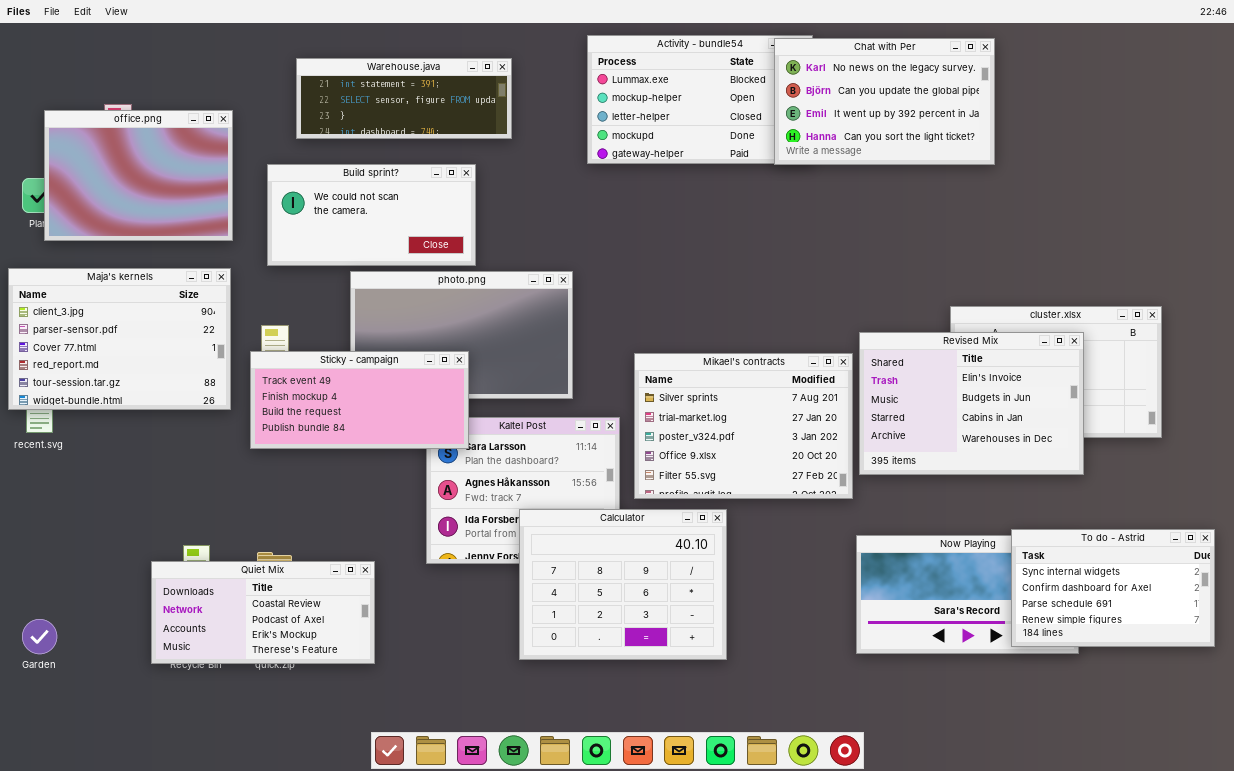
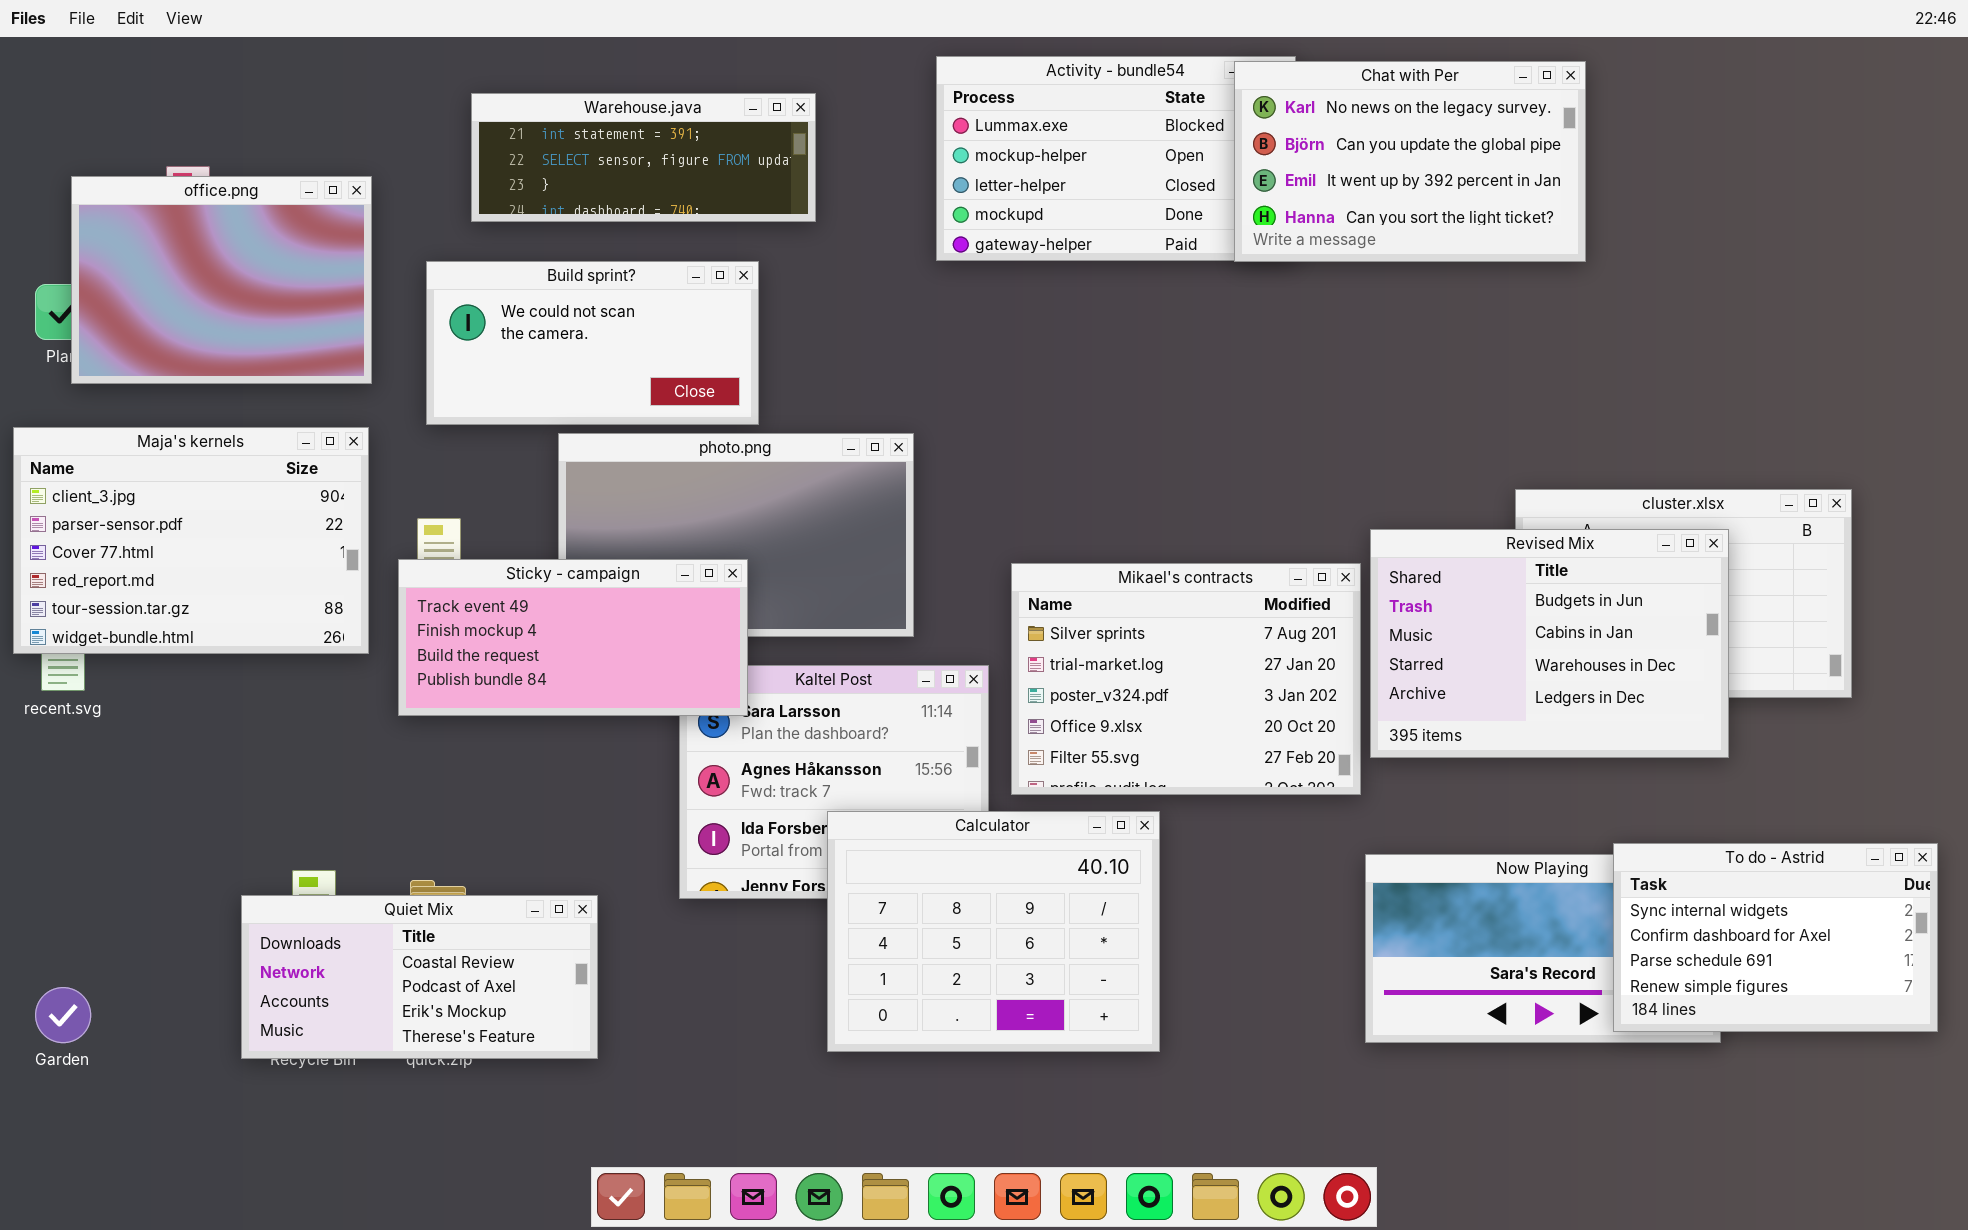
Revised Mix: [859,332,1084,475] -> [1370,529,1729,758], scrolled down 1 row

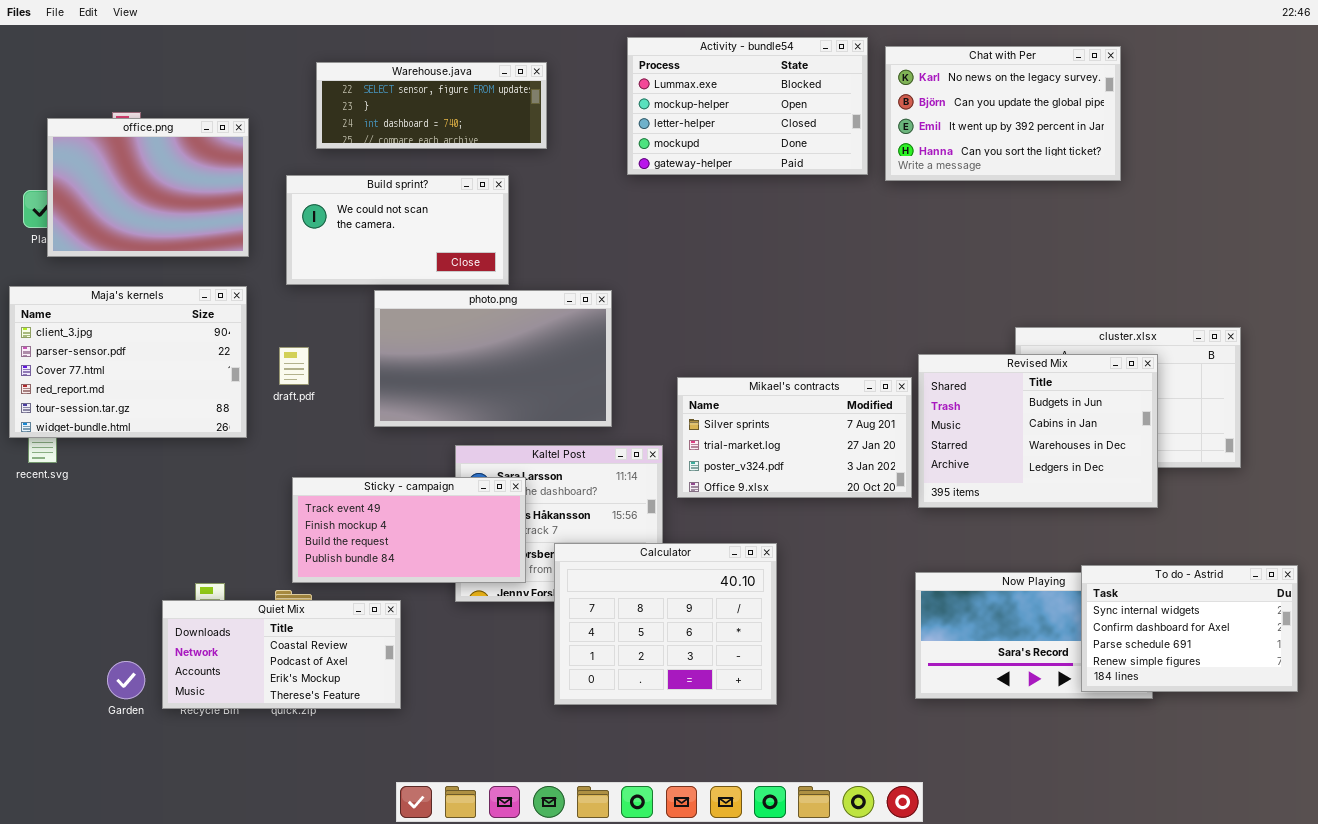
Chat with Per: [1234,61,1586,262] -> [885,46,1121,181], moved
Warehouse.java: [471,93,816,222] -> [316,62,547,149], scrolled down 1 row
Sticky - campaign: [398,559,748,716] -> [292,477,526,583], moved
Mikael's contracts: [1011,563,1361,795] -> [677,377,912,498], resized
Garden: [35,987,91,1043] -> [107,661,145,699], moved

